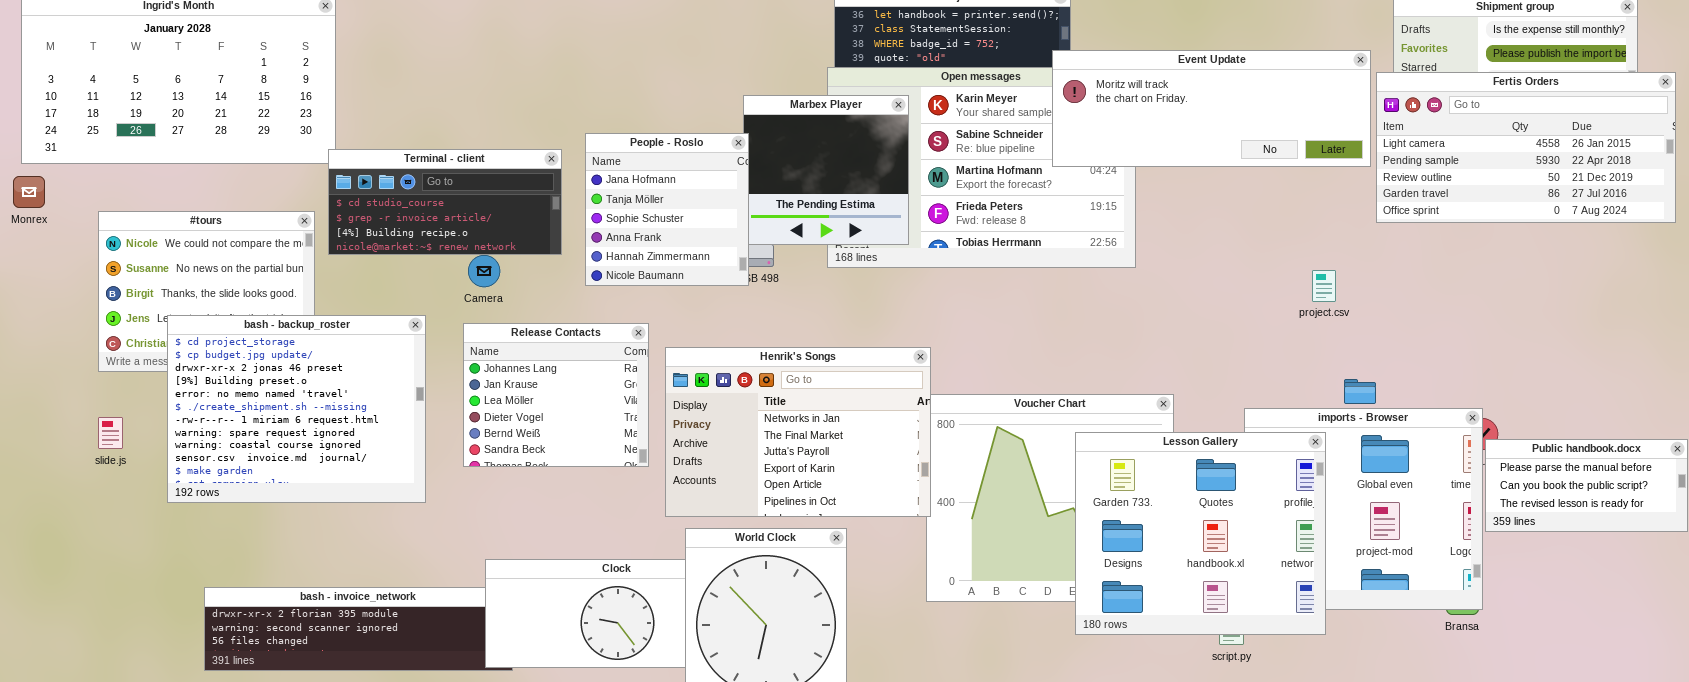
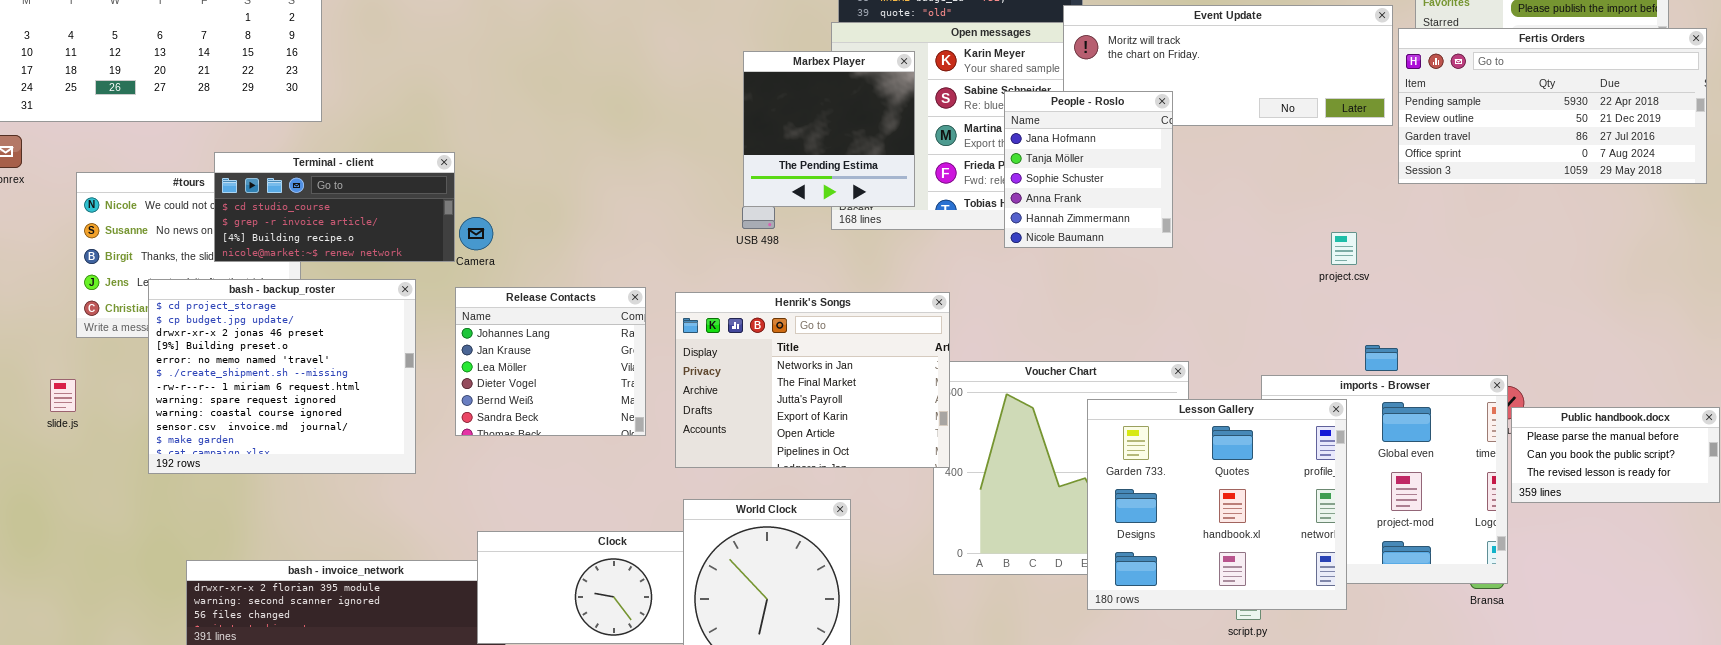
Fertis Orders: [1376,72,1676,223] -> [1398,28,1707,184], scrolled down 1 row
People - Roslo: [585,133,749,286] -> [1004,91,1173,248], moved
Terminal - client: [328,149,562,255] -> [214,152,455,262], moved
Henrik's Songs: [665,347,931,517] -> [675,292,950,468], moved
slide.js: [98,417,123,449] -> [50,379,76,412], moved

